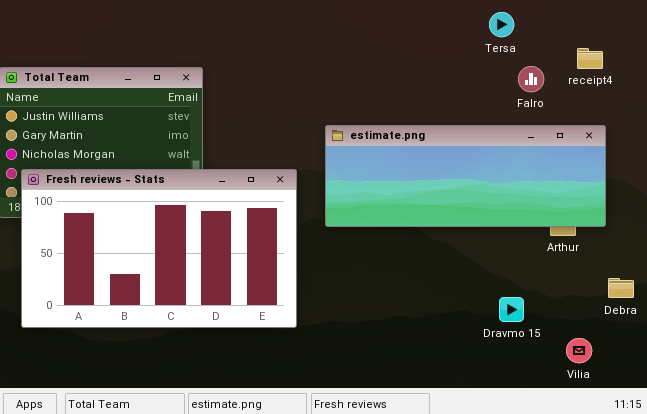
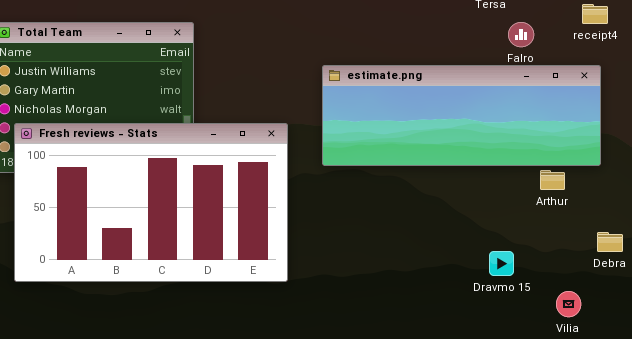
receipt4: [577,48,603,69] -> [582,4,608,24], moved
estimate.png: [325,125,606,227] -> [322,65,601,166], moved

